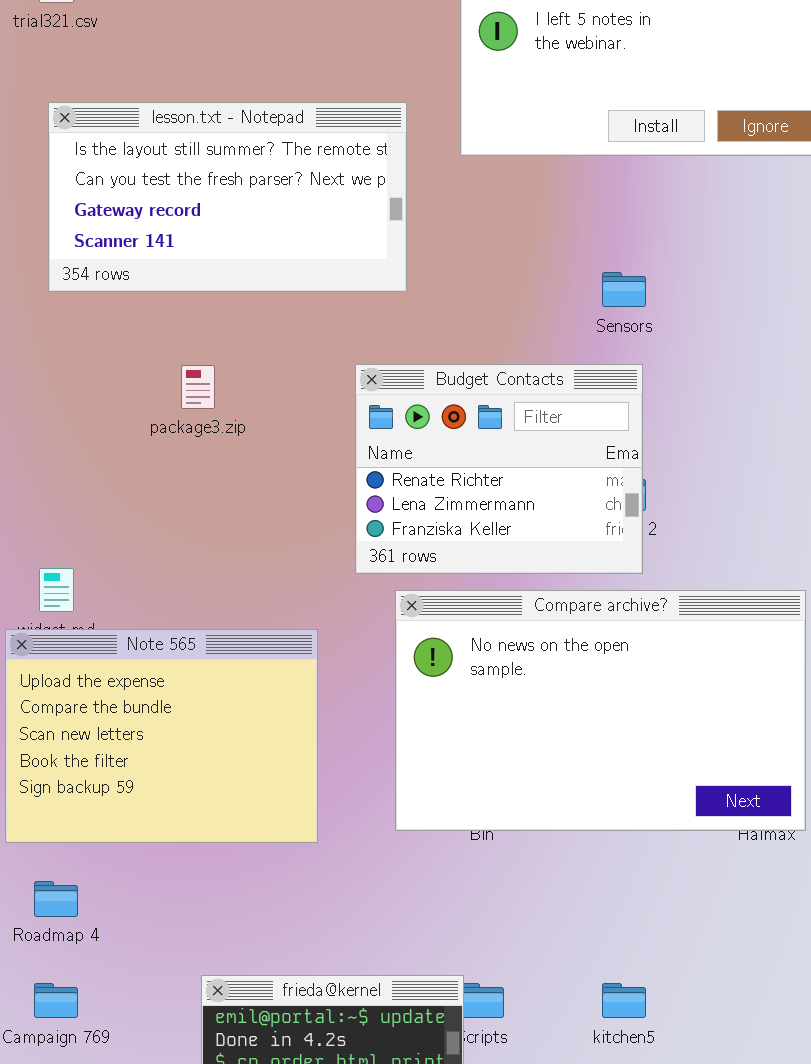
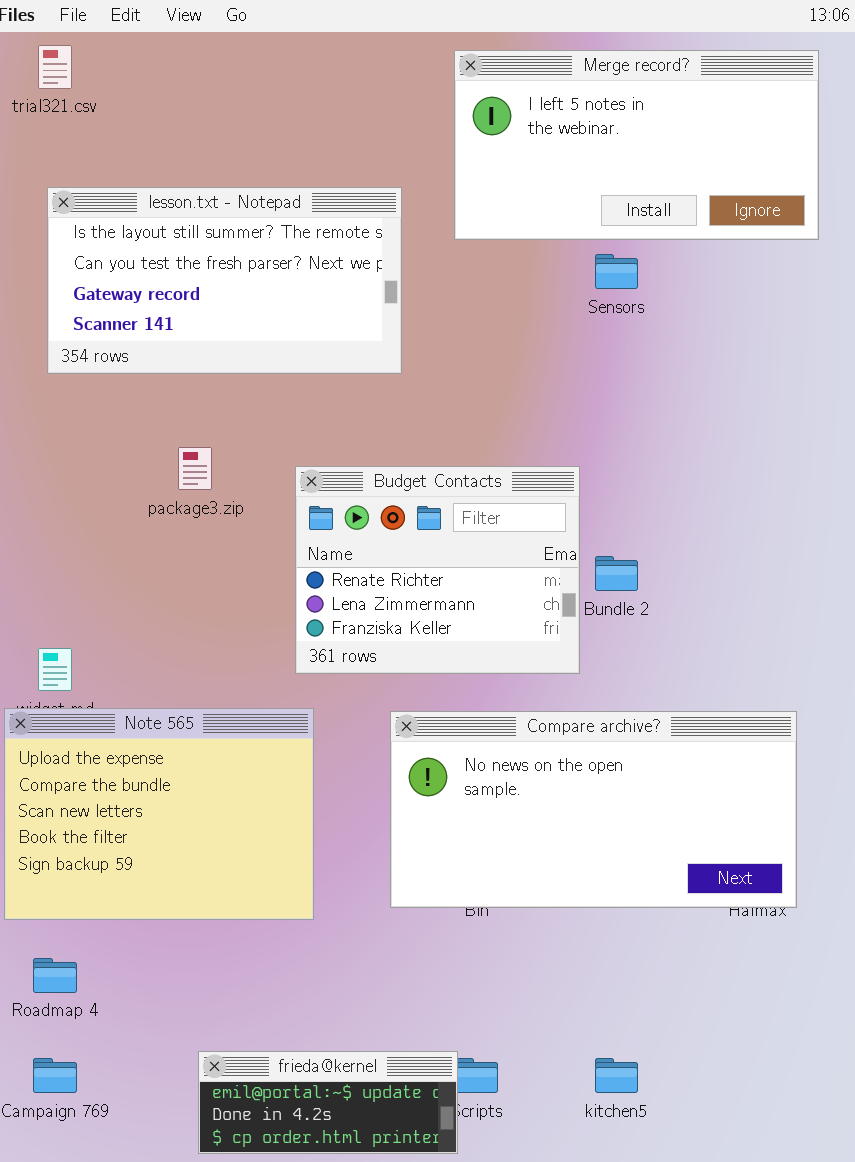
Sensors: [602,272,646,307] -> [595,254,638,289], moved
Budget Contacts: [355,364,643,574] -> [295,466,580,674], moved
Compare archive?: [395,590,806,831] -> [390,711,797,908], resized

